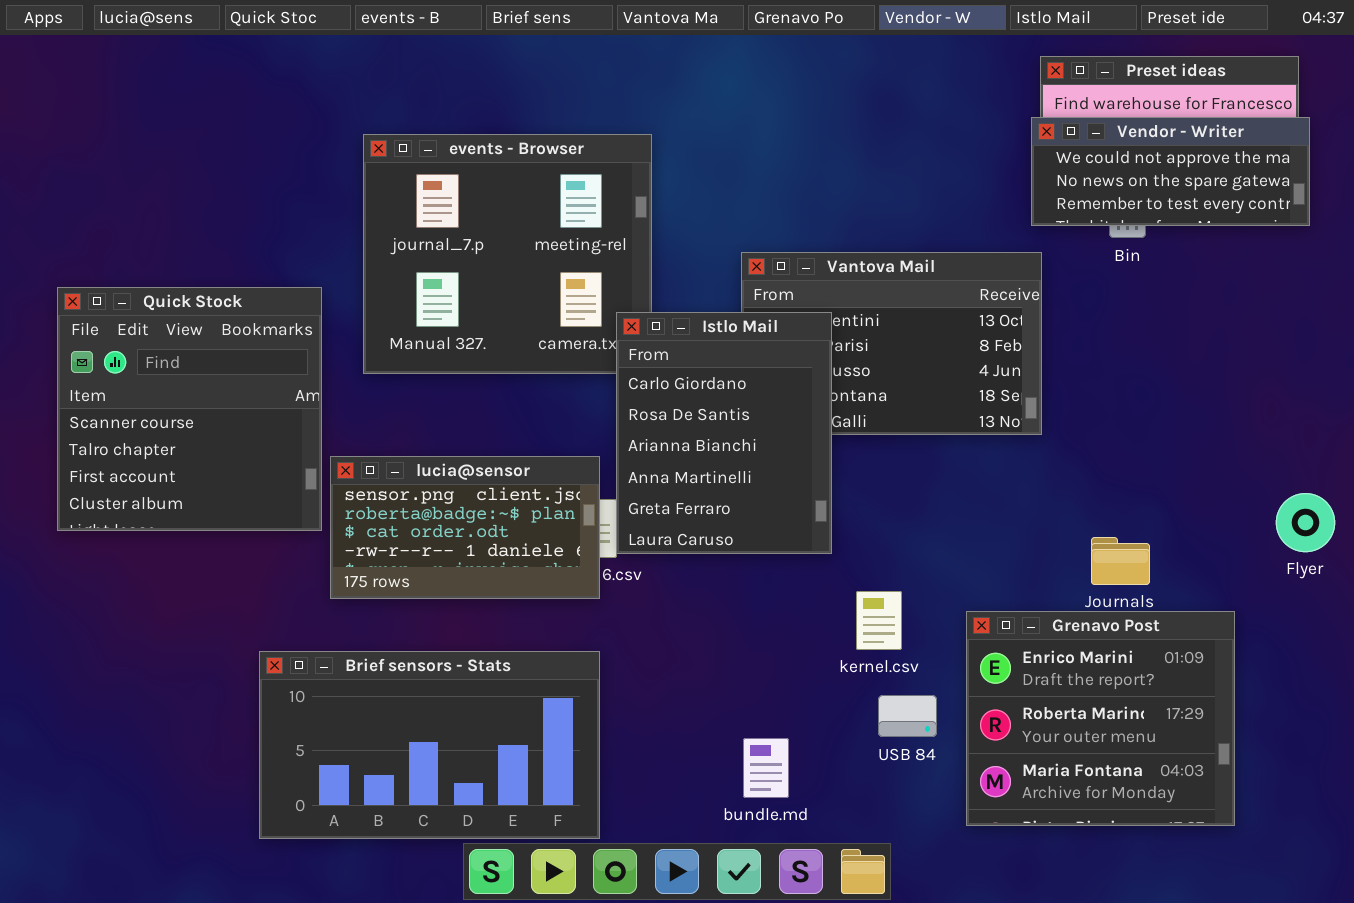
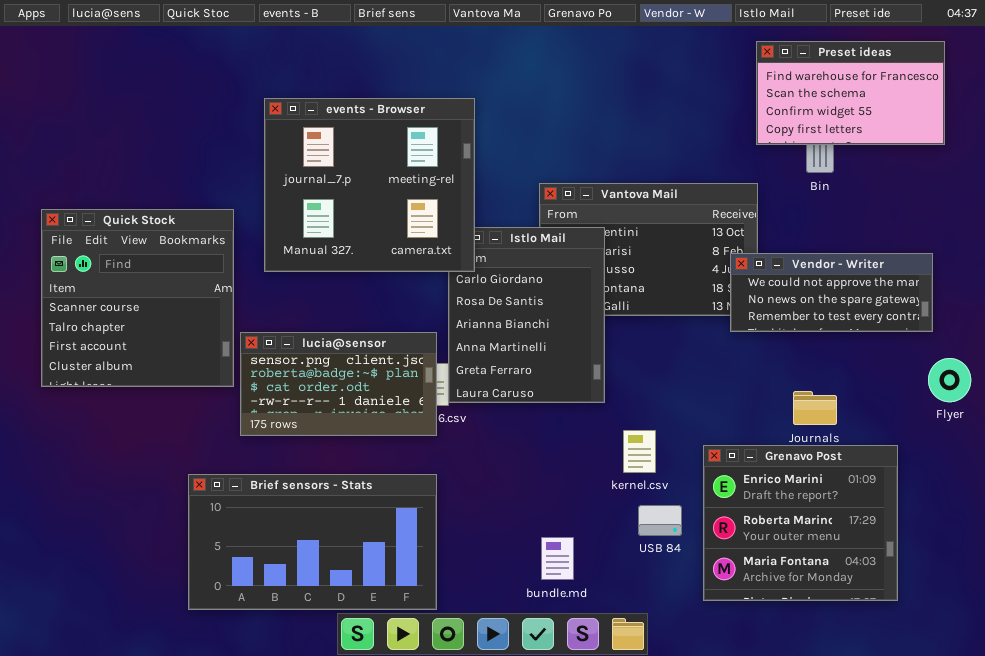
Vendor - Writer: [1031,117,1310,226] -> [730,253,933,332], moved
events - Browser: [363,134,652,374] -> [264,98,475,272], raised

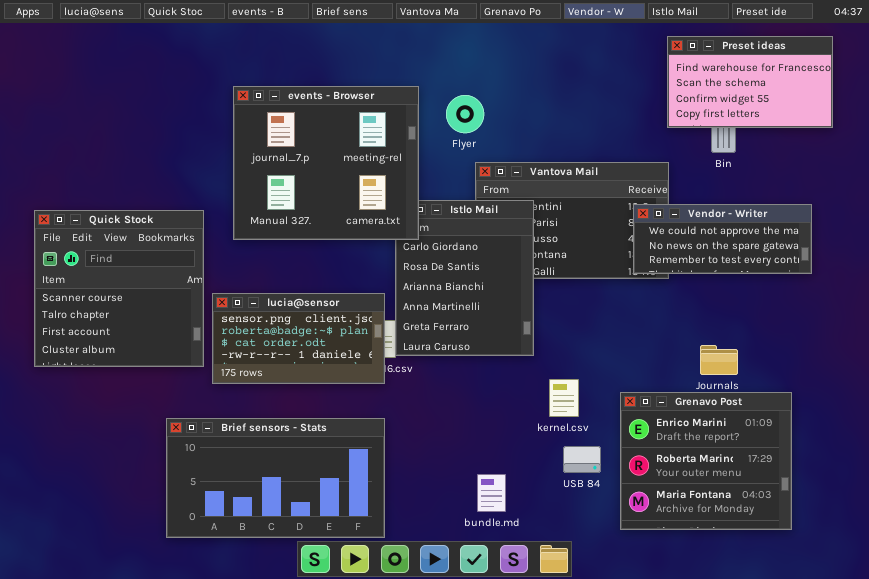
Quick Stock: [41,209,234,387] -> [34,210,204,367], moved
Vendor - Writer: [730,253,933,332] -> [633,204,812,274], moved
Flyer: [928,358,971,402] -> [446,95,484,133], moved

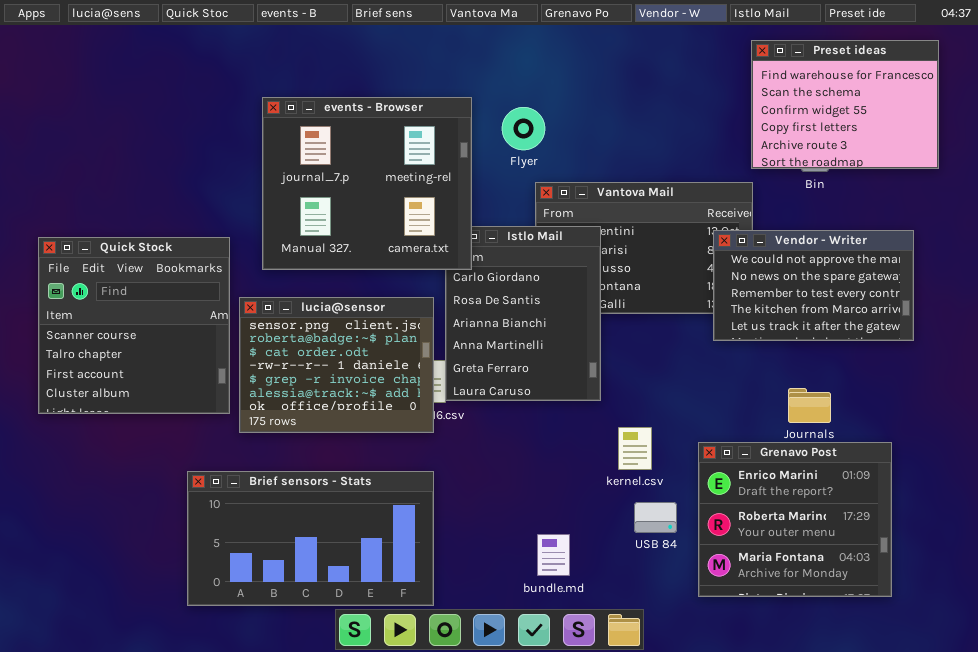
Preset ideas: [667,36,833,128] -> [751,40,939,169], resized
Vendor - Writer: [633,204,812,274] -> [713,230,914,341], resized
lucia@sensor: [212,293,385,384] -> [239,297,434,433], resized

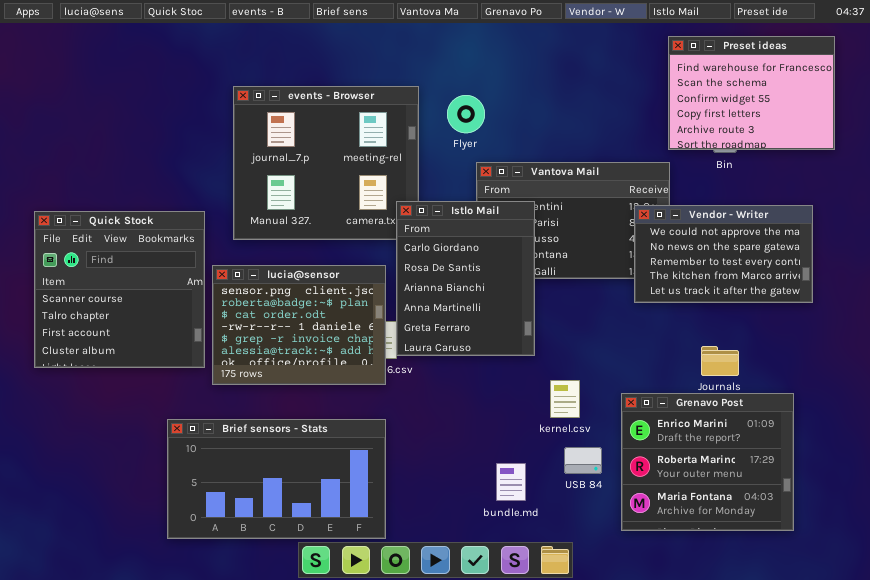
Istlo Mail: [445,226,601,401] -> [396,201,535,356], raised
bundle.md: [537,534,570,576] -> [496,463,526,501], moved

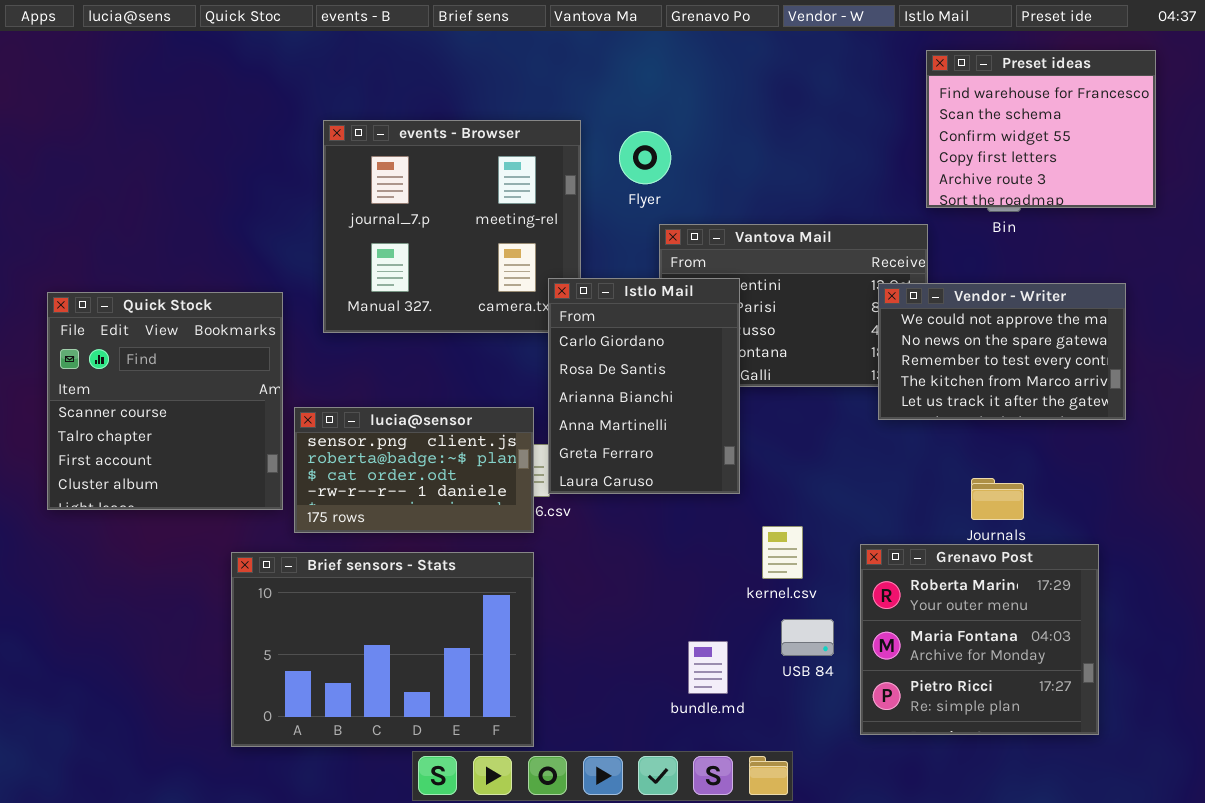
lucia@sensor: [212,265,386,385] -> [294,407,534,533], resized
Grenavo Post: [621,393,794,531] -> [860,544,1099,735], scrolled down 1 row
Brief sensors - Stats: [167,419,386,539] -> [231,552,534,747], resized

